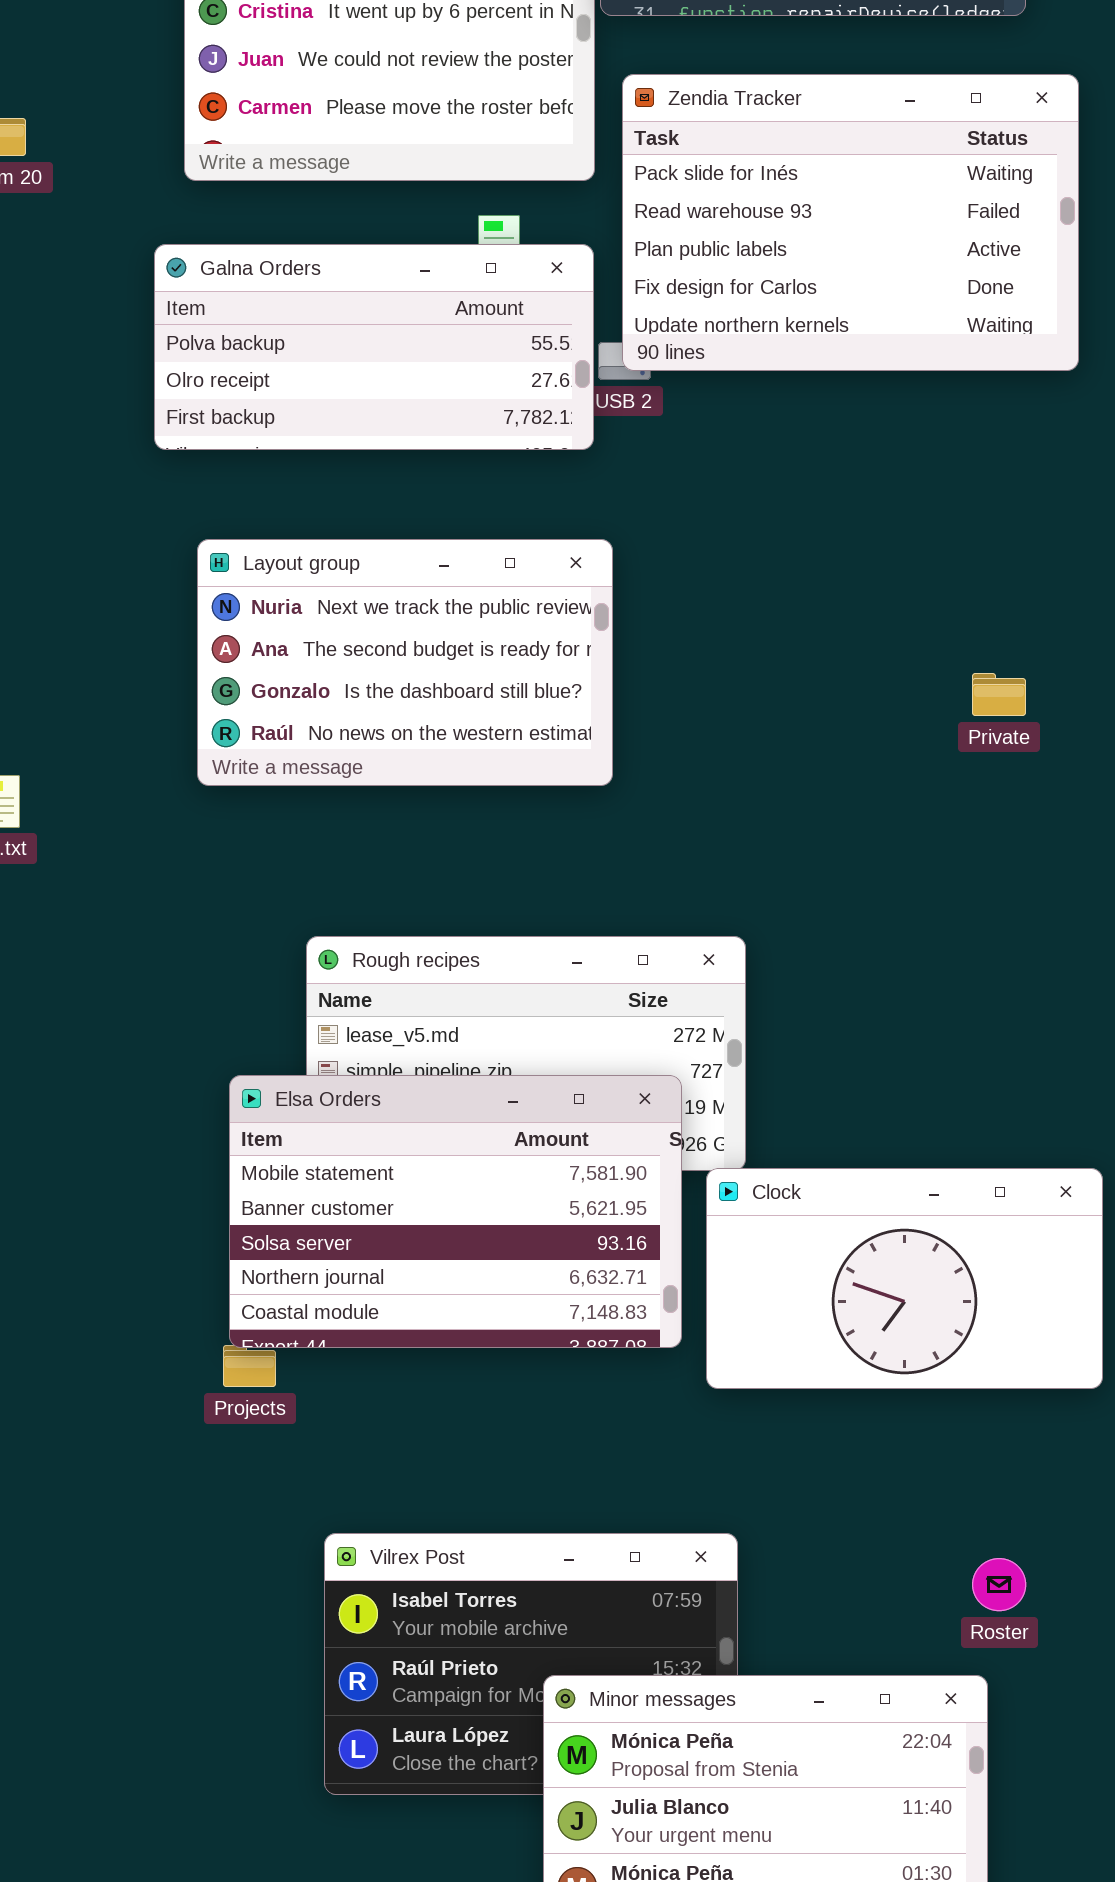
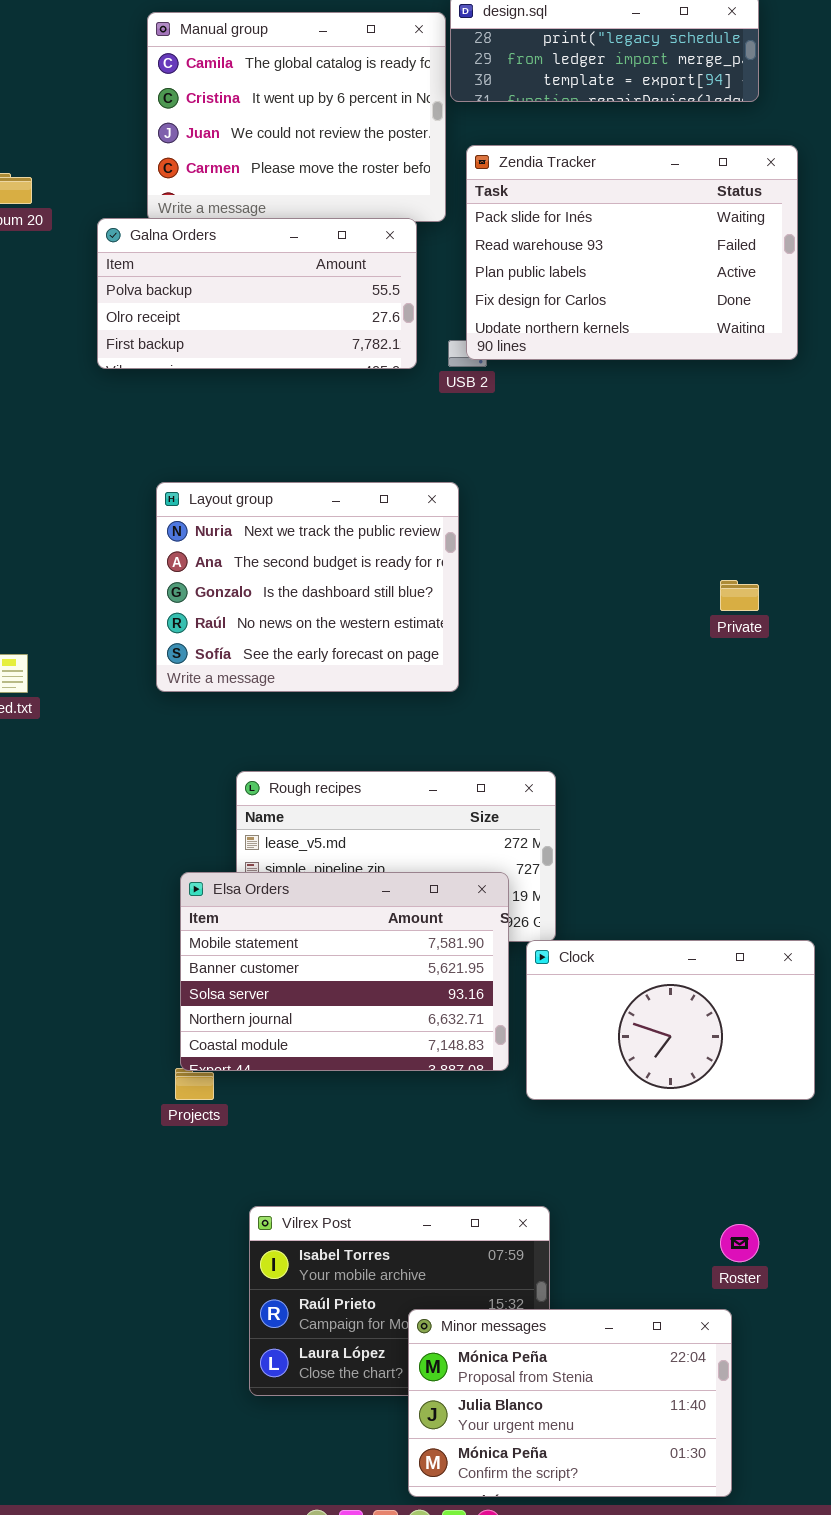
Galna Orders: [154,244,594,450] -> [97,218,417,369], moved
Layout group: [197,539,613,786] -> [156,482,459,692], resized

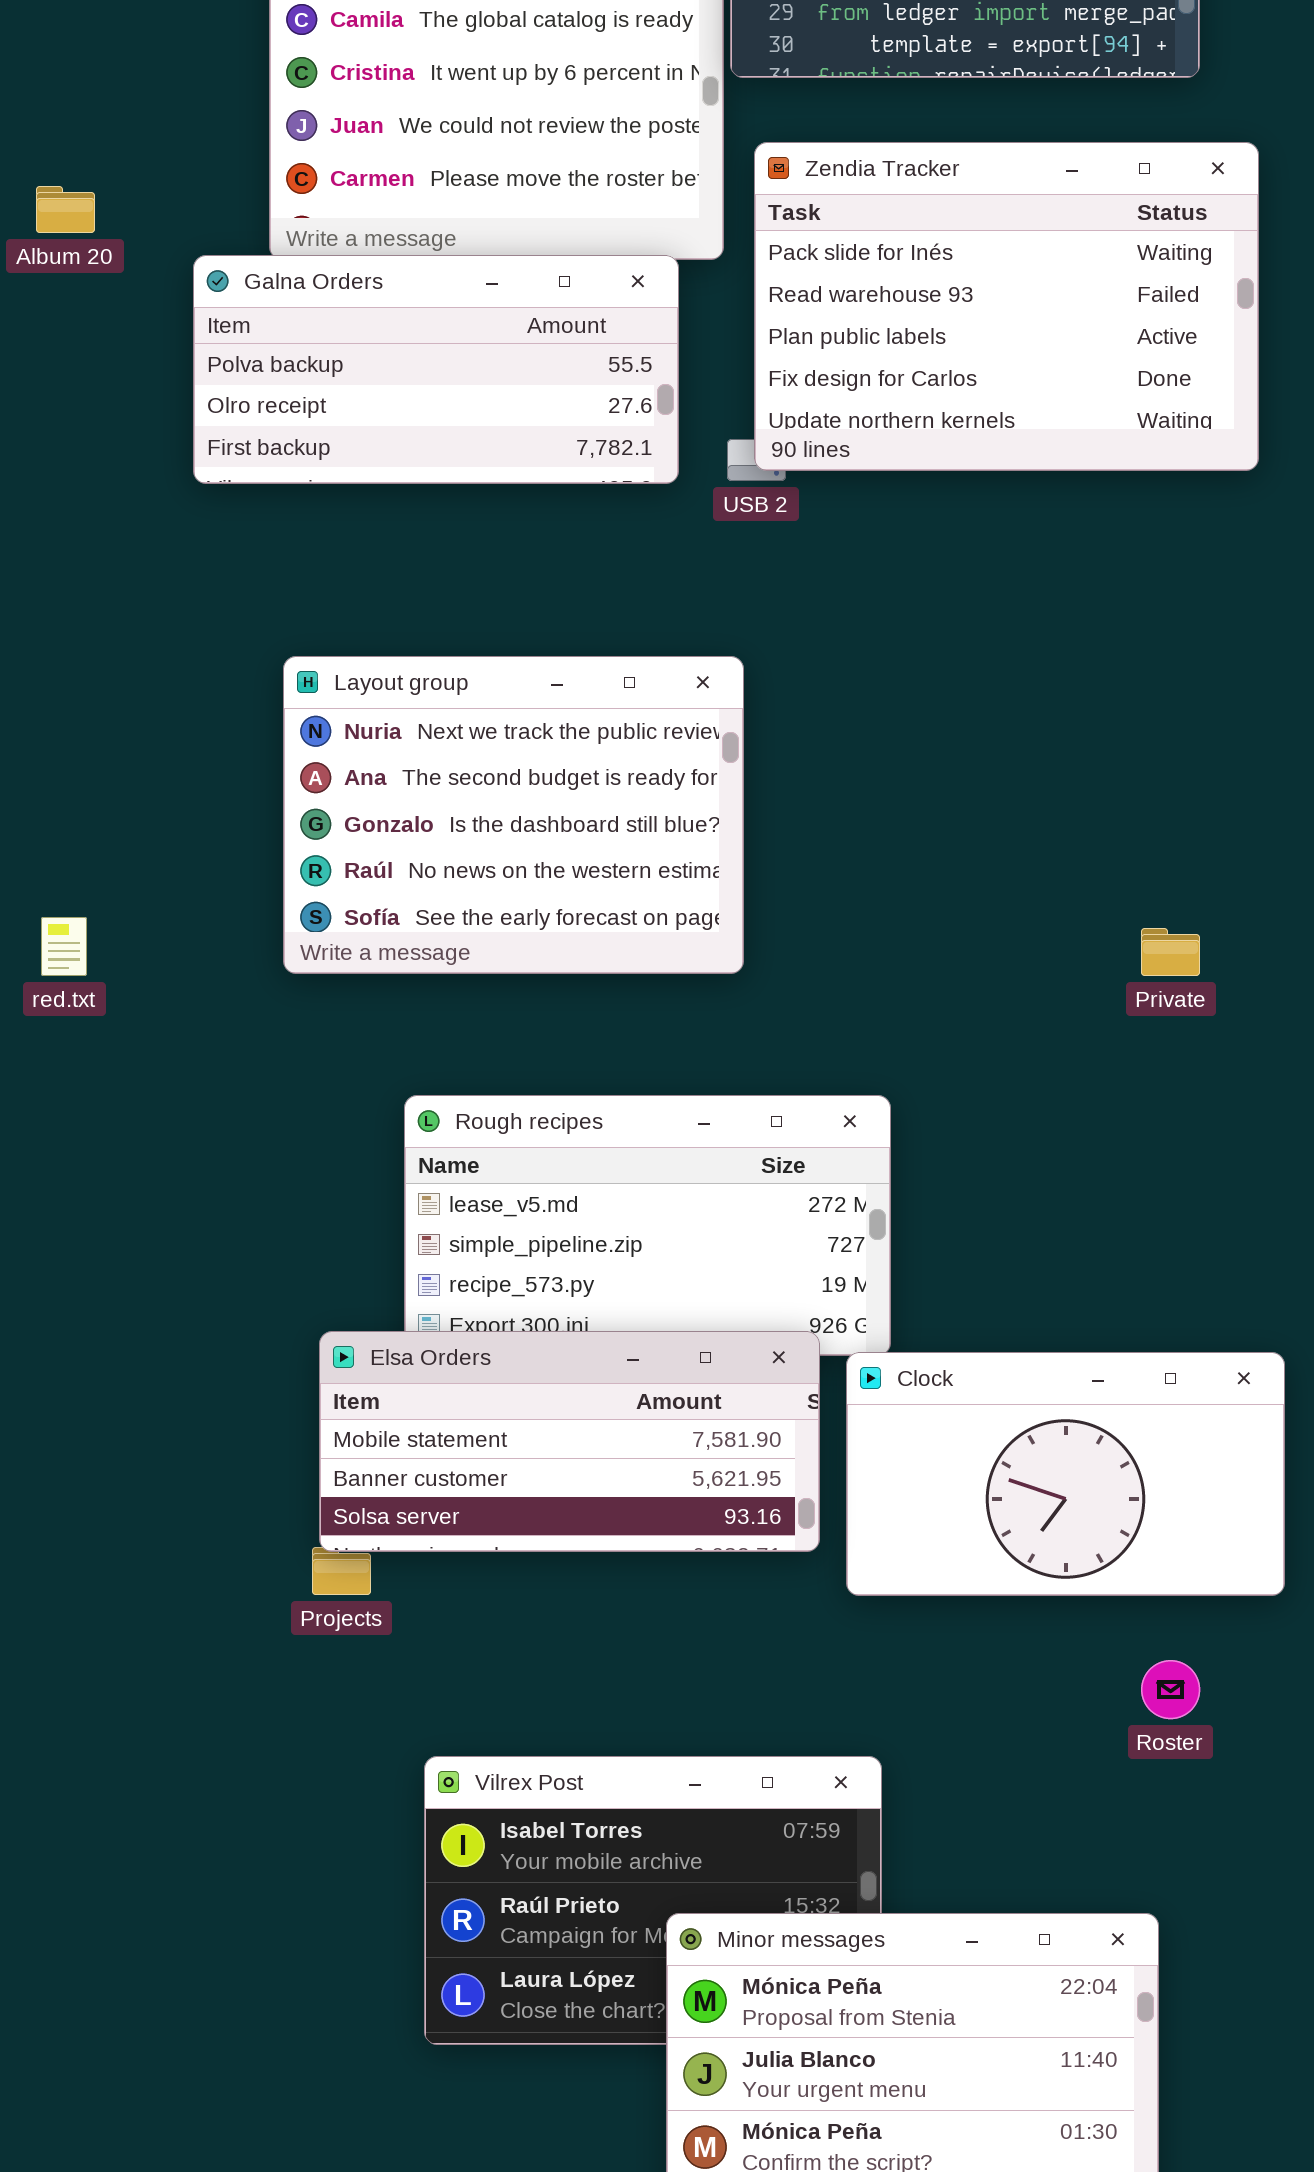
Private: [720,580,759,611] -> [1141,928,1200,976], moved
Elsa Orders: [180,872,509,1071] -> [319,1331,820,1552], resized
Roster: [720,1224,759,1262] -> [1141,1660,1200,1719], moved

